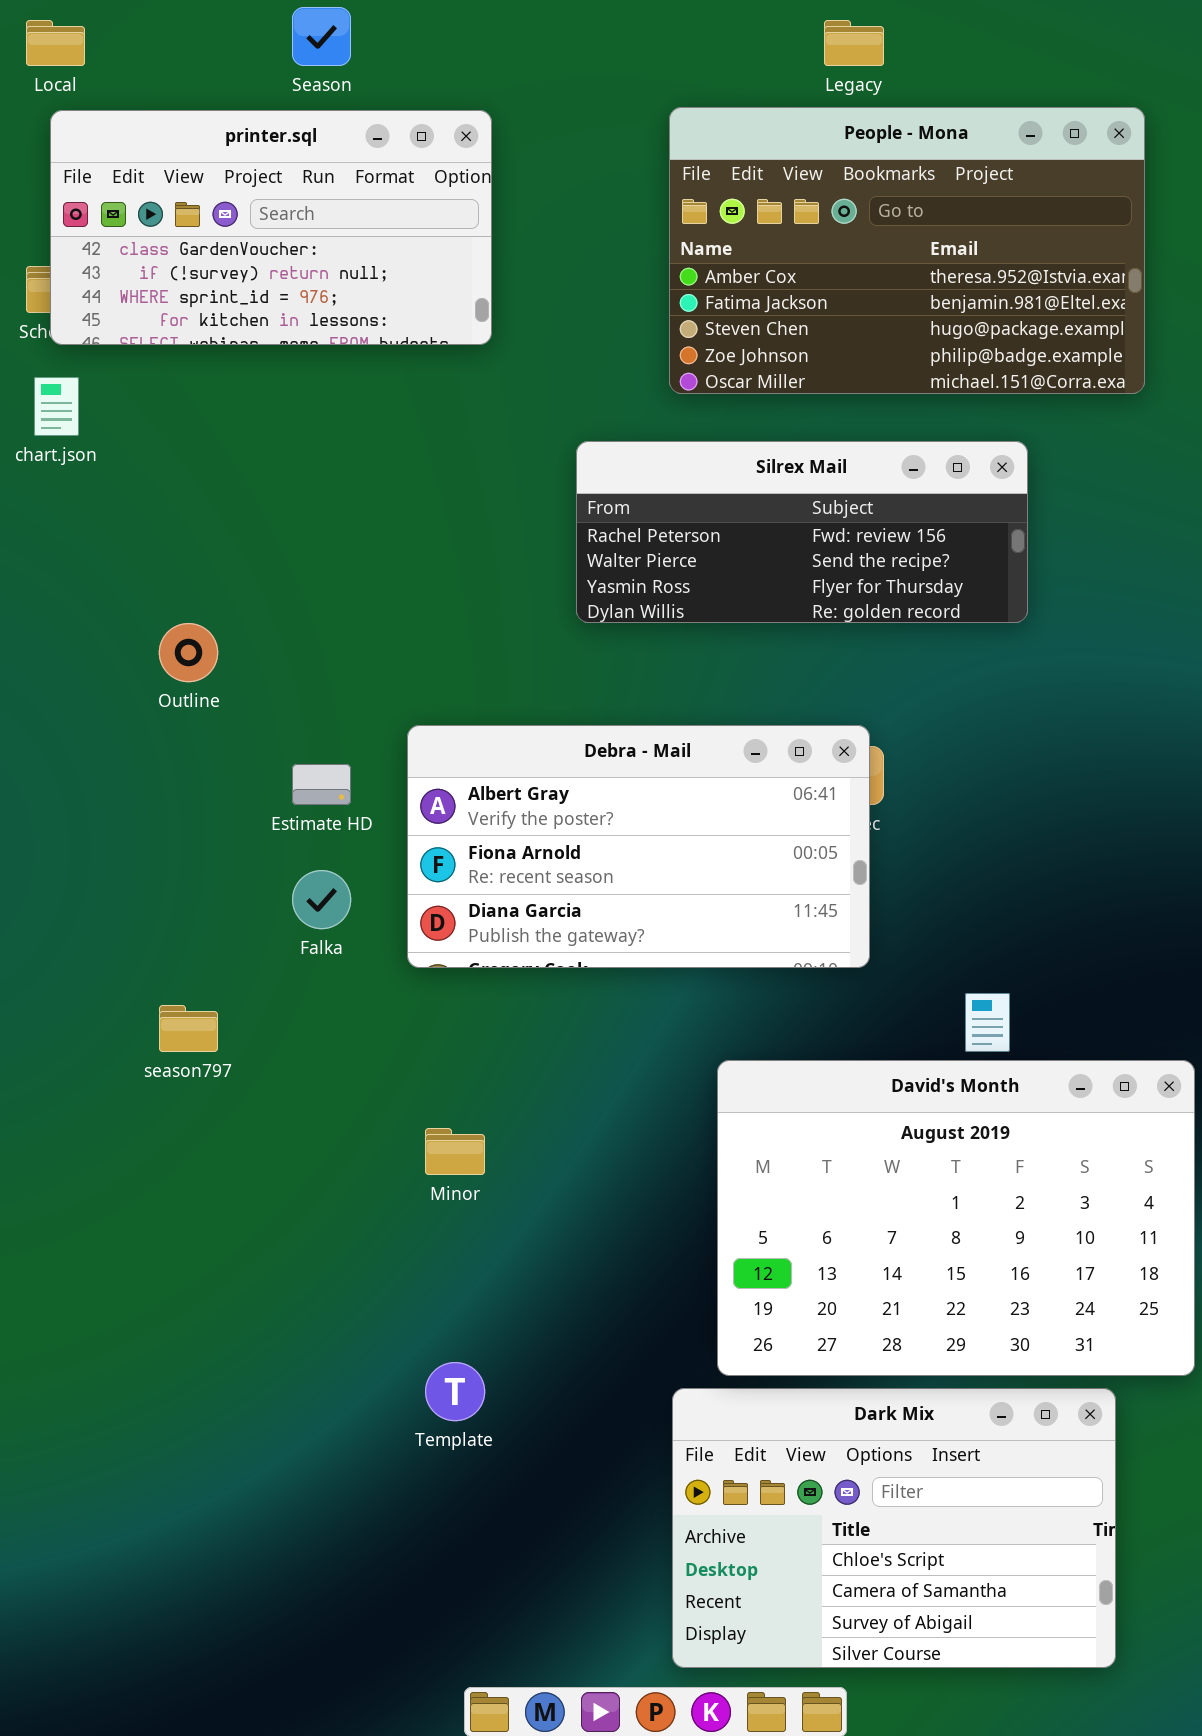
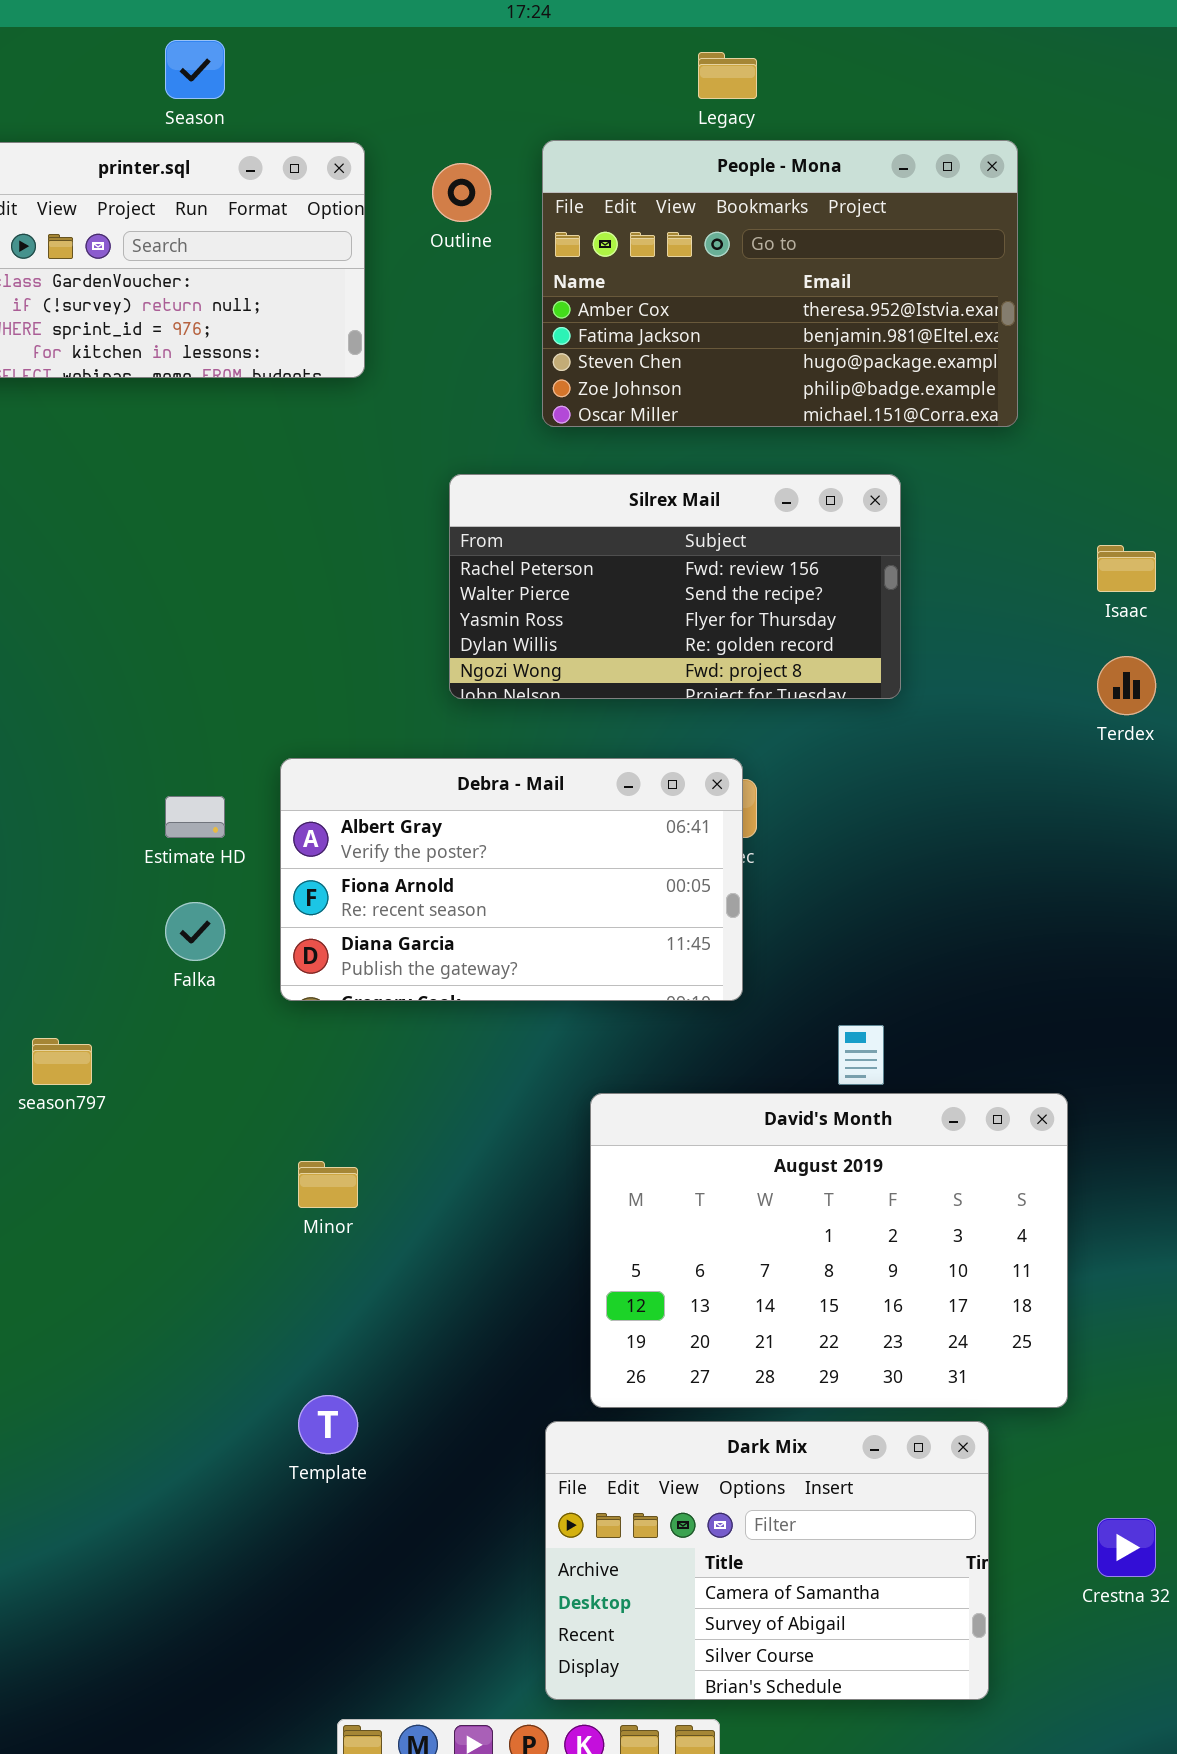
Silrex Mail: [576,441,1028,623] -> [449,474,901,699], resized
Outline: [159,623,218,682] -> [432,163,491,222], moved
Dark Mix: [672,1388,1116,1668] -> [545,1421,989,1700], scrolled down 1 row

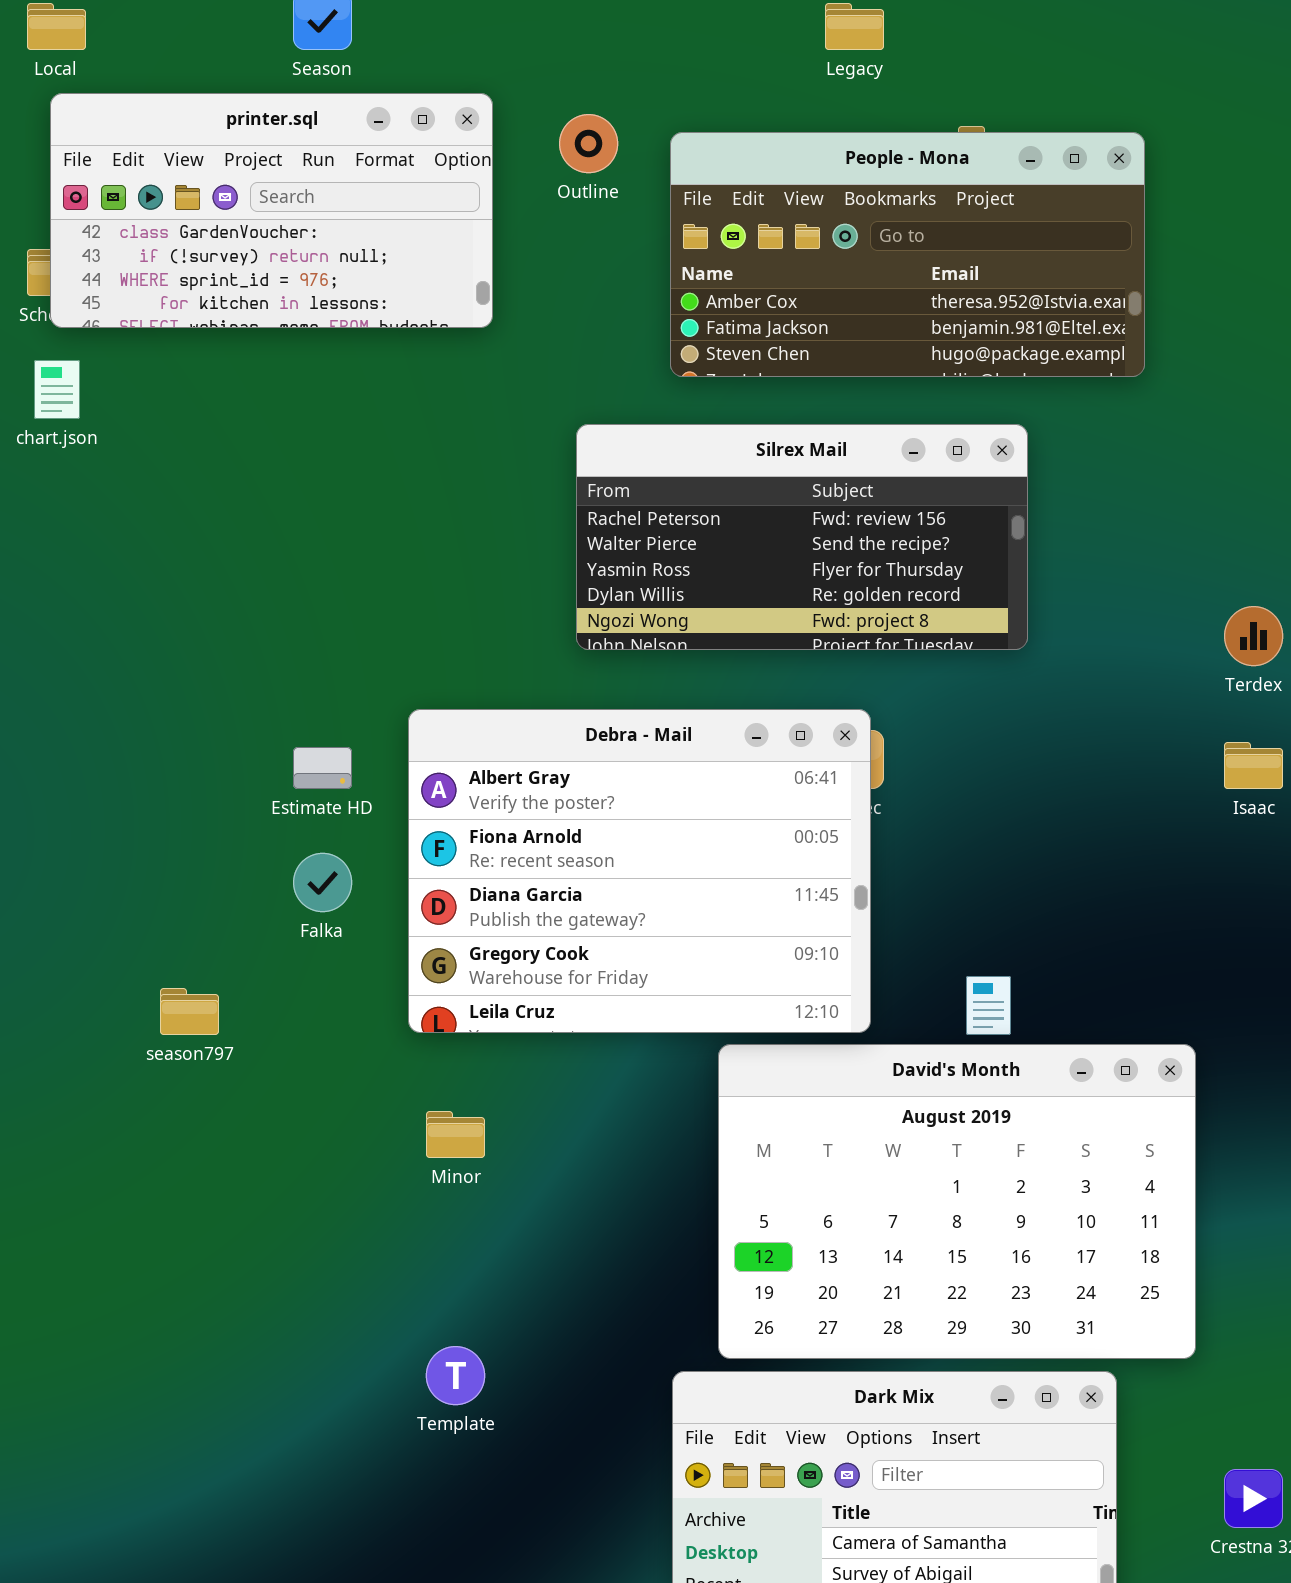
People - Mona: [542,140,1018,427] -> [670,132,1145,377], resized
Isaac: [1097,545,1156,592] -> [1224,742,1283,789], moved
Debra - Mail: [280,758,743,1001] -> [408,709,871,1033], resized

